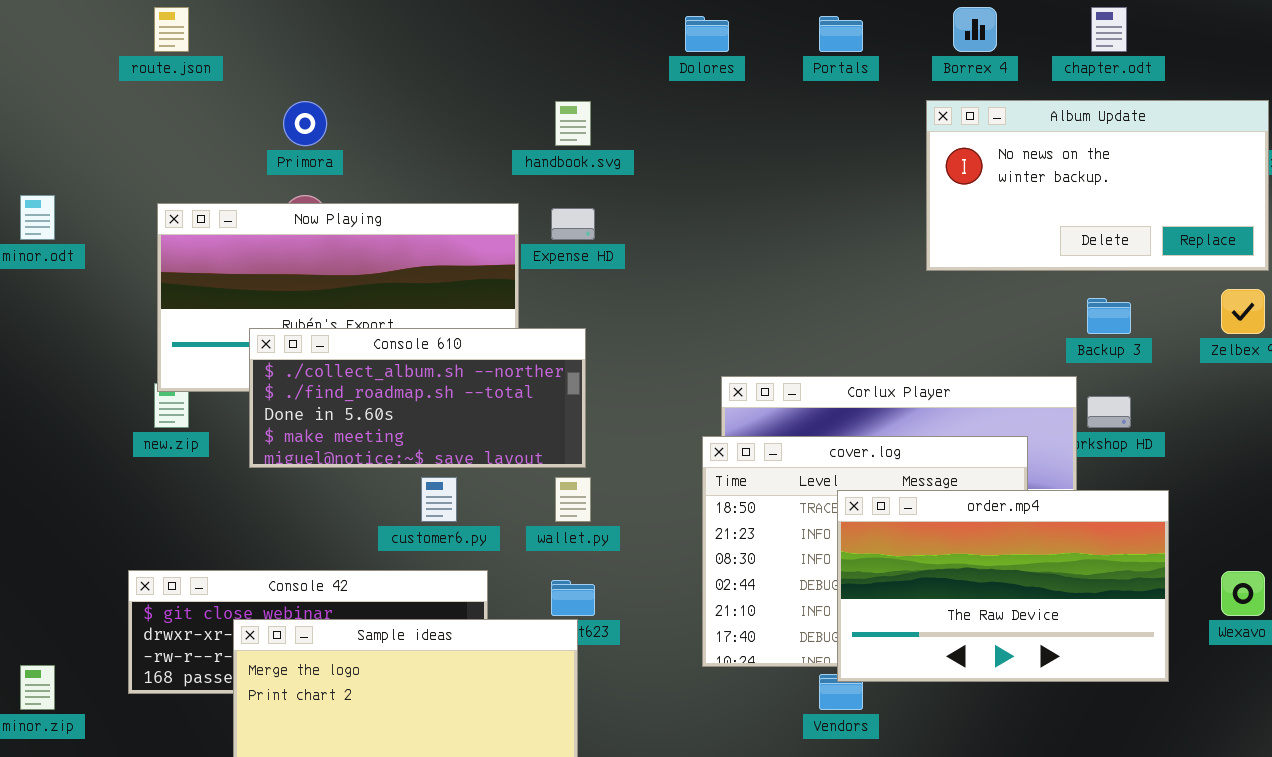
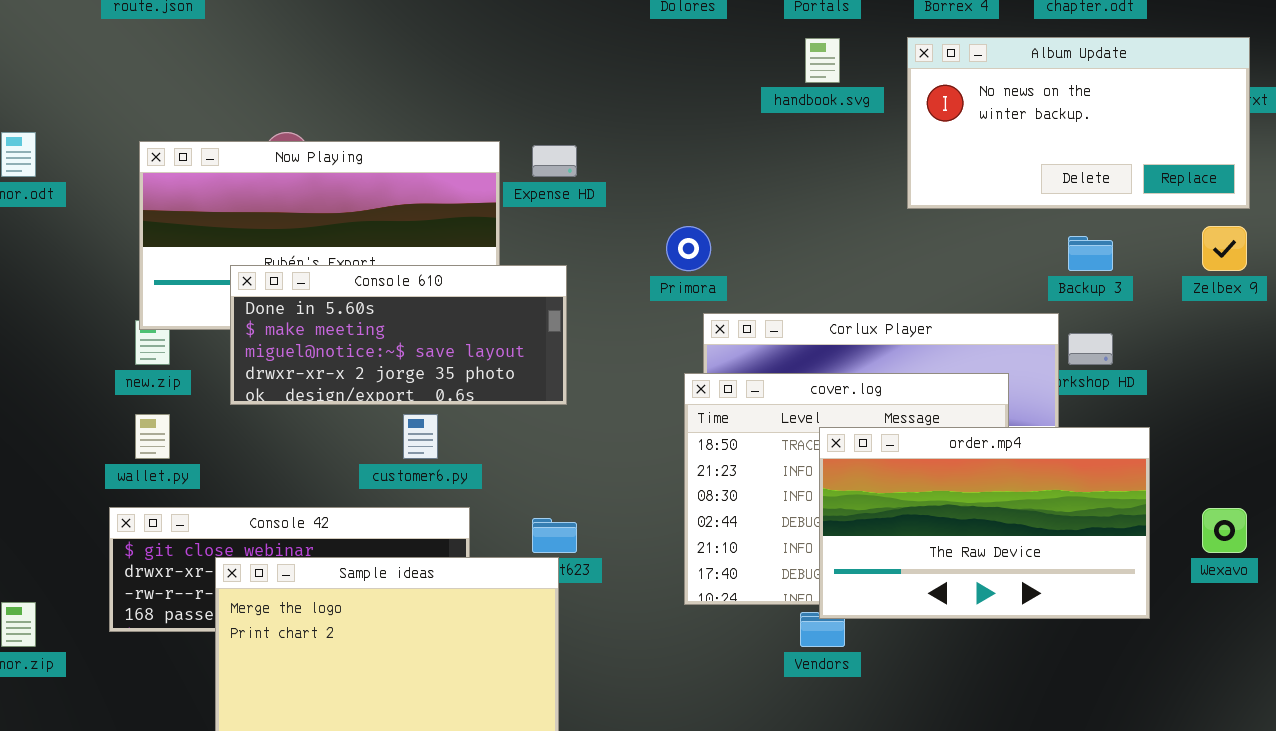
Primora: [283,101,327,146] -> [666,226,711,271], moved
handbook.svg: [555,101,591,146] -> [805,38,840,83], moved
Console 610: [249,328,586,468] -> [230,265,567,405], scrolled down 2 rows
wallet.py: [555,477,591,522] -> [135,414,170,459], moved

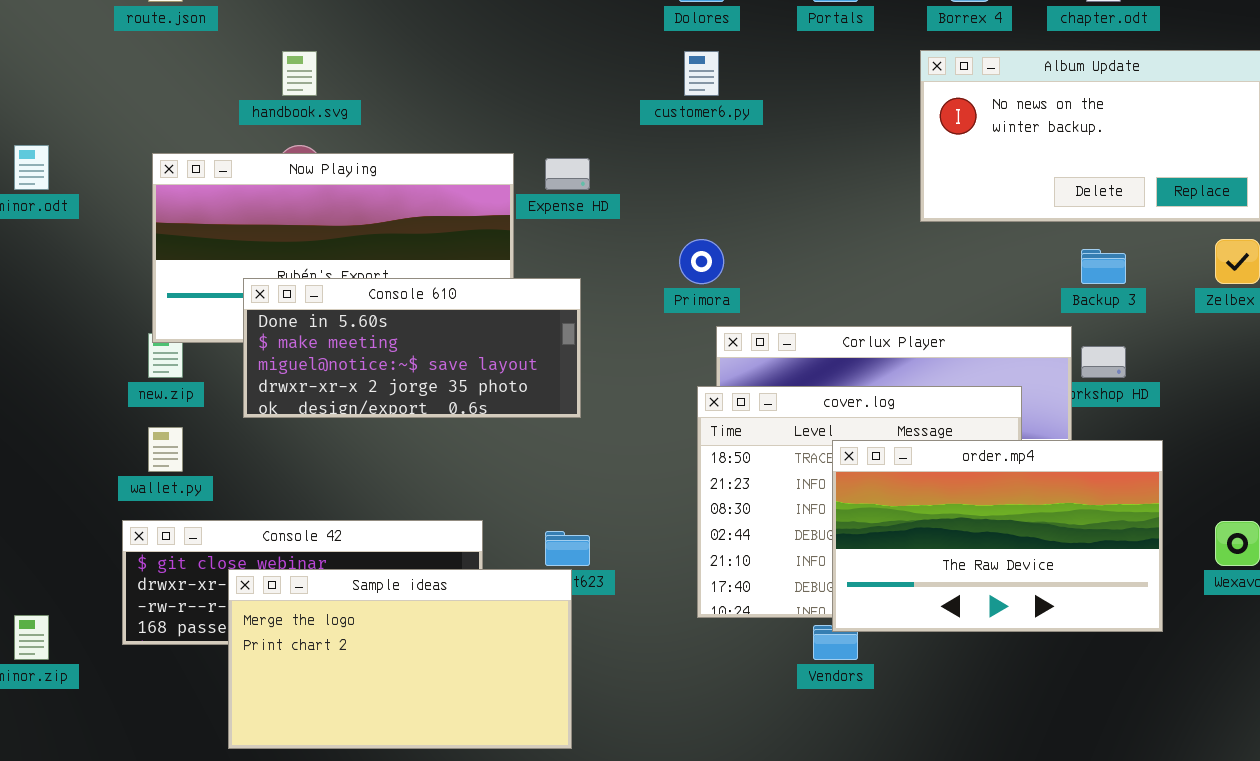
handbook.svg: [805,38,840,83] -> [282,51,317,96], moved
customer6.py: [403,414,438,459] -> [684,51,719,96], moved

